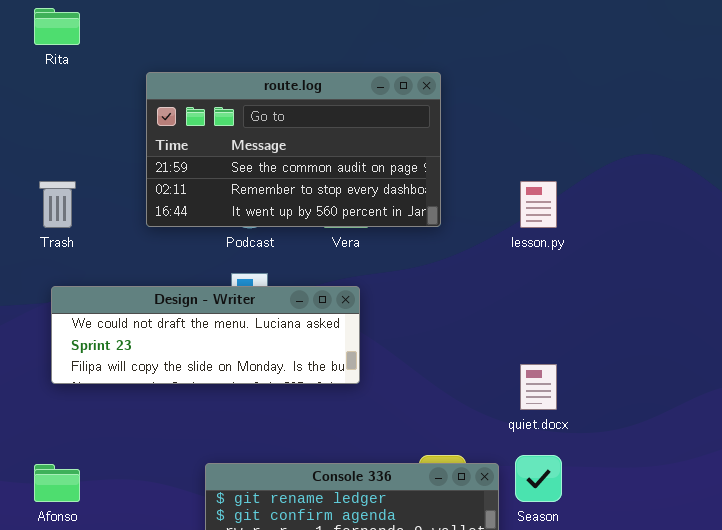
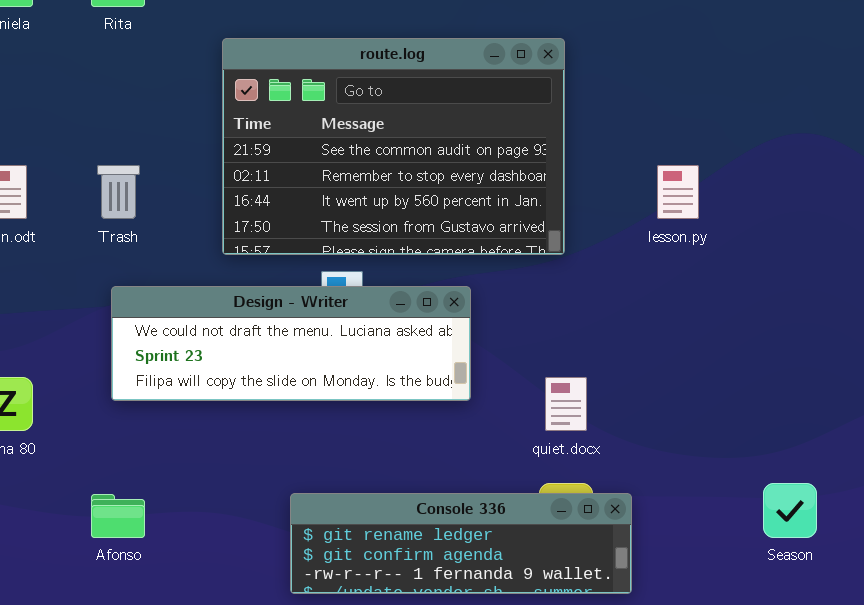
route.log: [146,72,441,227] -> [222,38,565,255], resized
quiet.docx: [520,364,557,410] -> [545,377,587,431], moved
Season: [515,455,562,502] -> [763,483,817,538], moved

